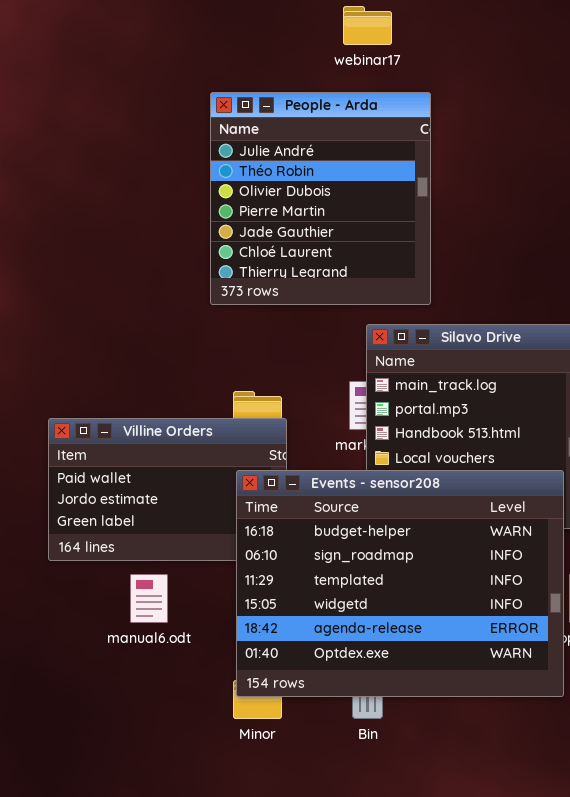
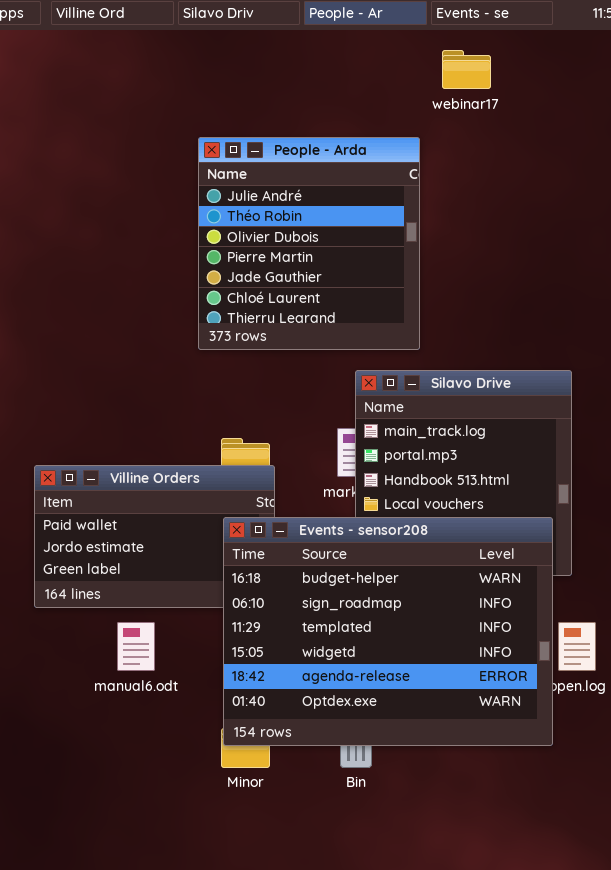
webinar17: [343,6,392,45] -> [442,50,491,89], moved

